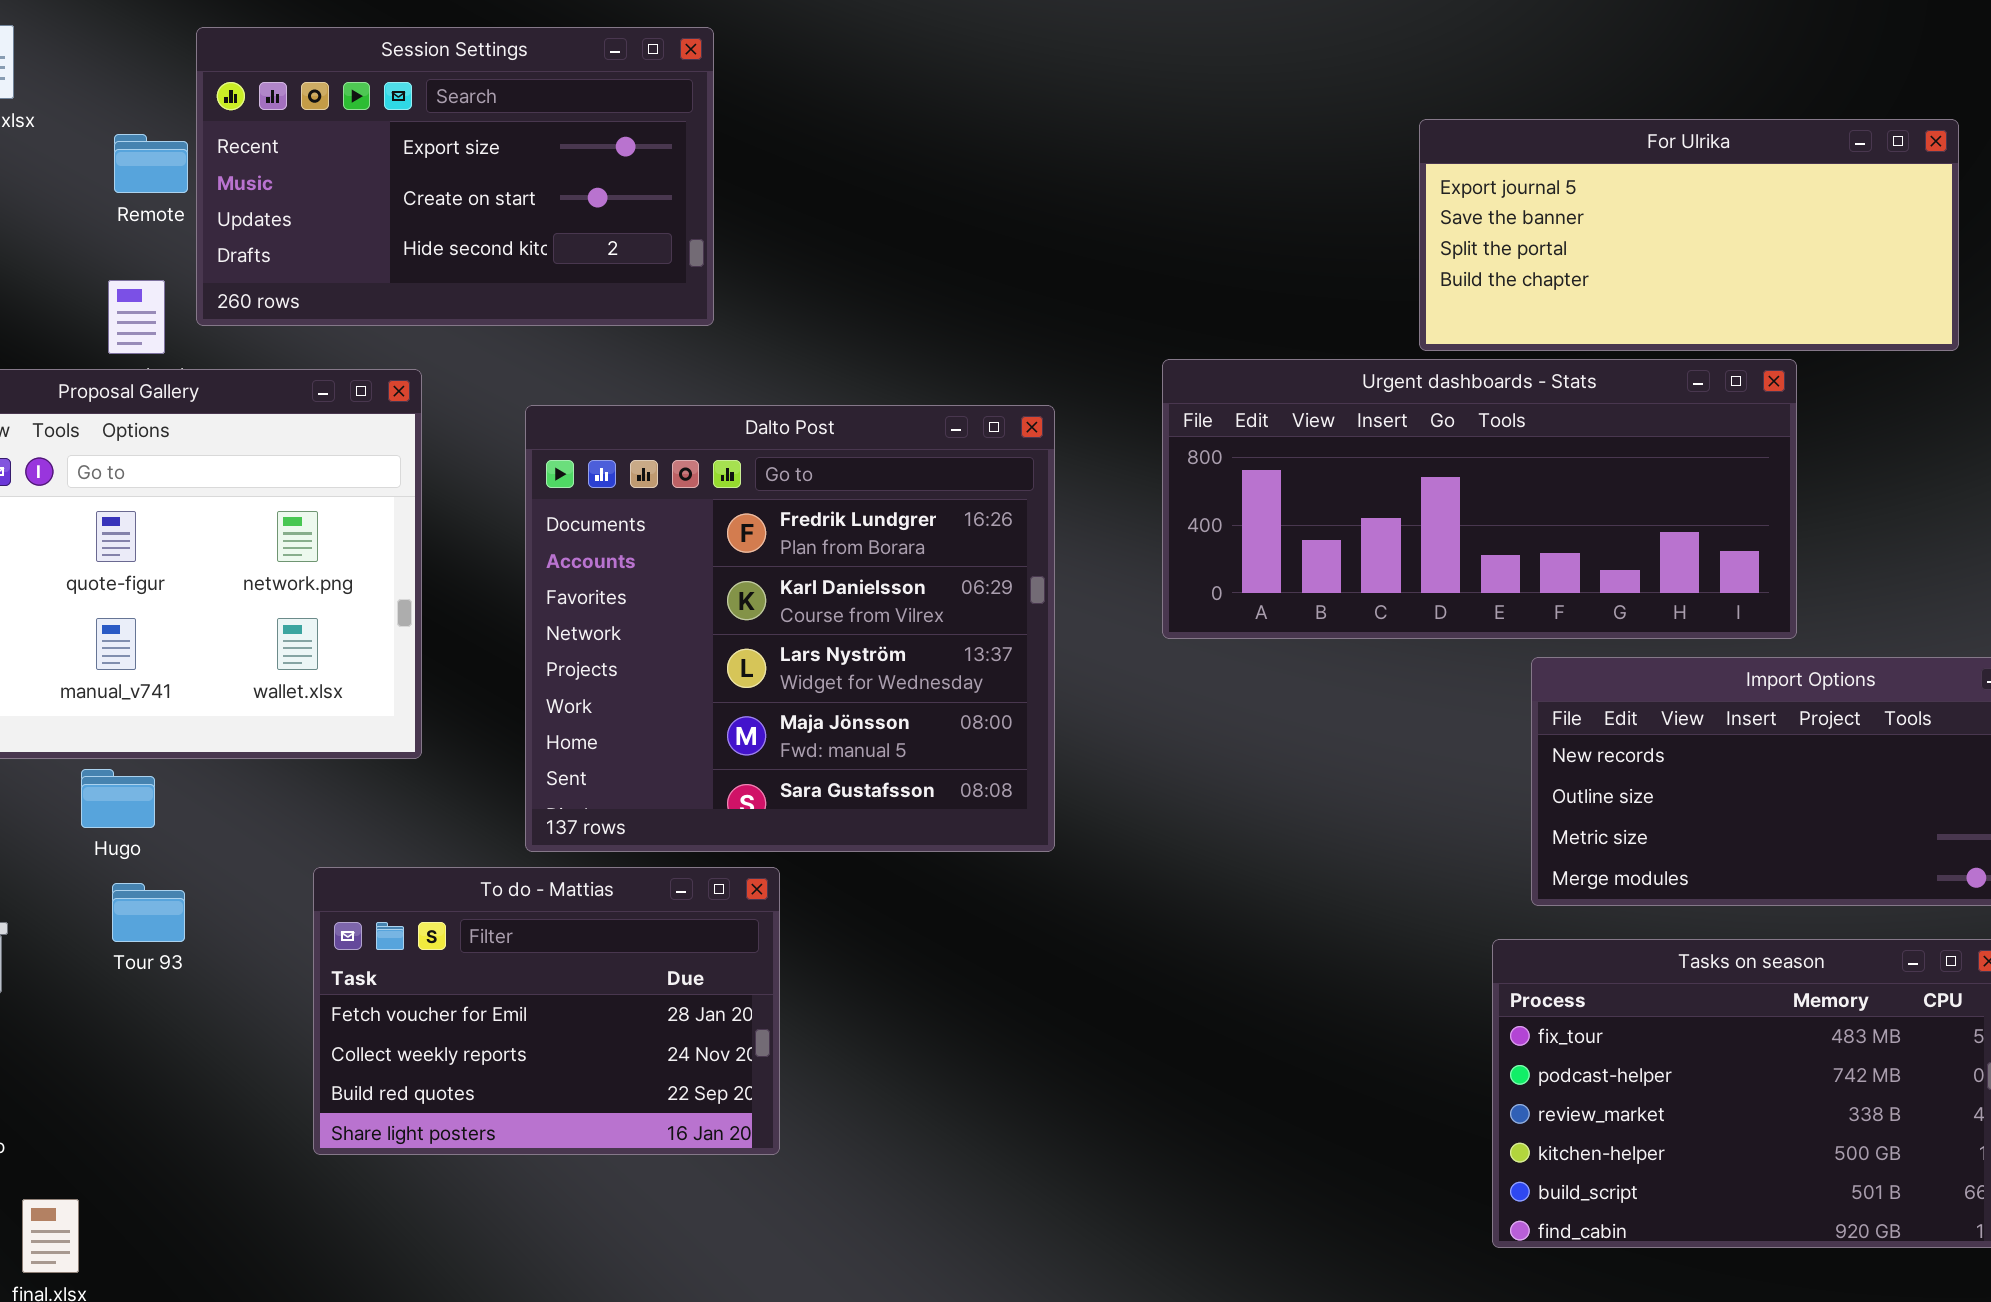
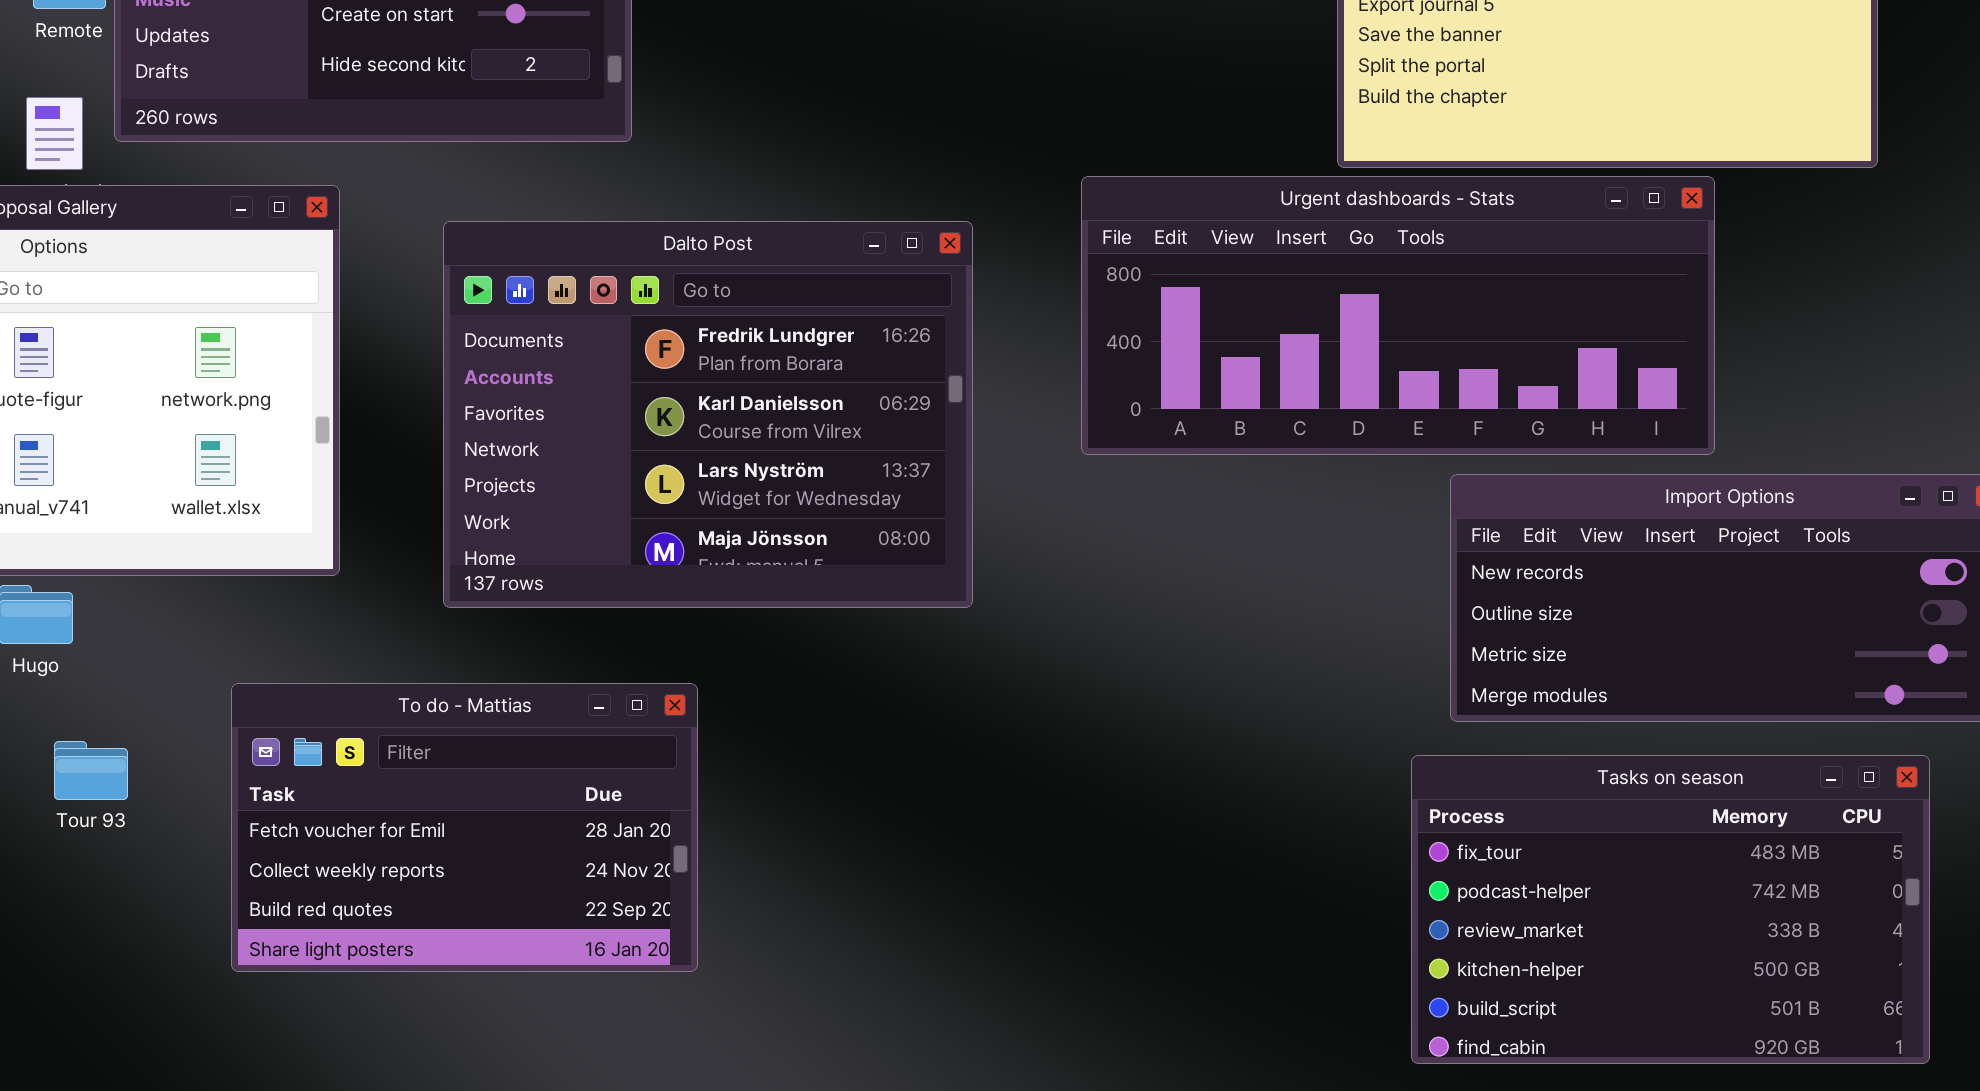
Dalto Post: [525,405,1055,852] -> [443,221,973,608], resized
Tour 93: [112,883,185,942] -> [54,741,128,800], moved

